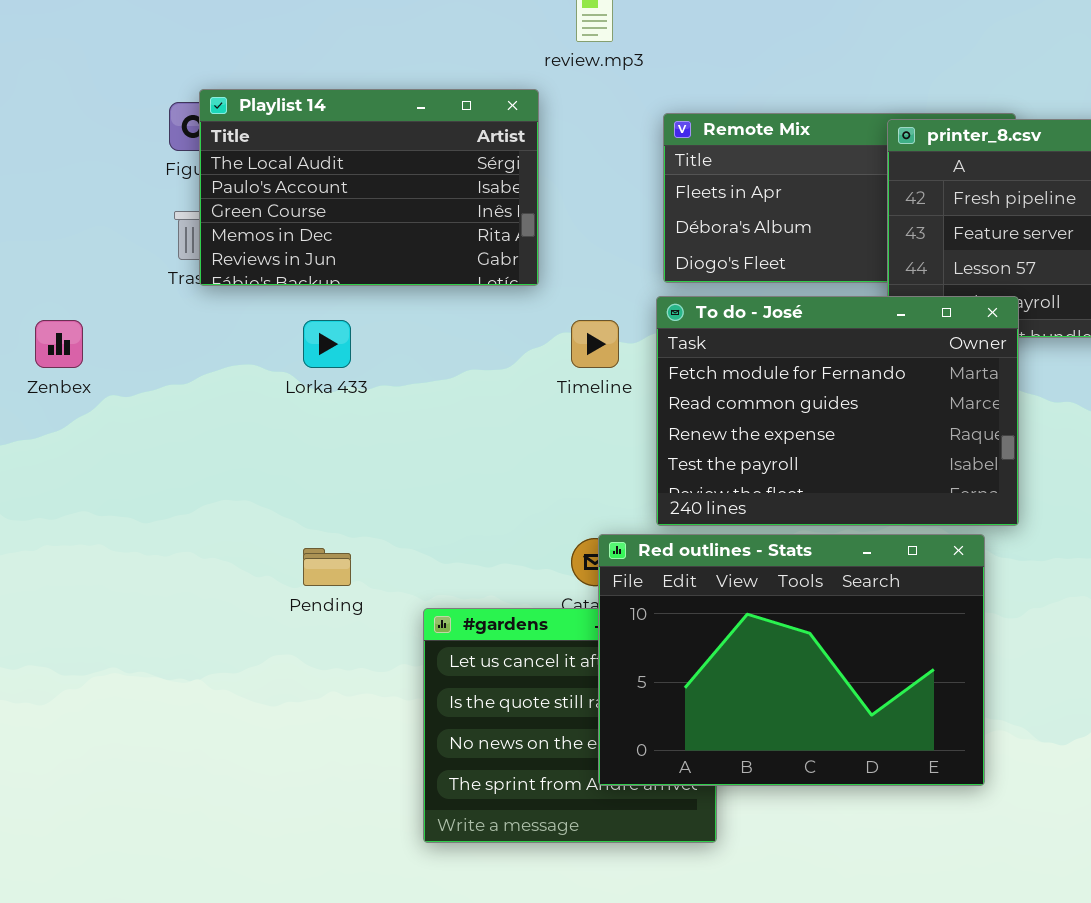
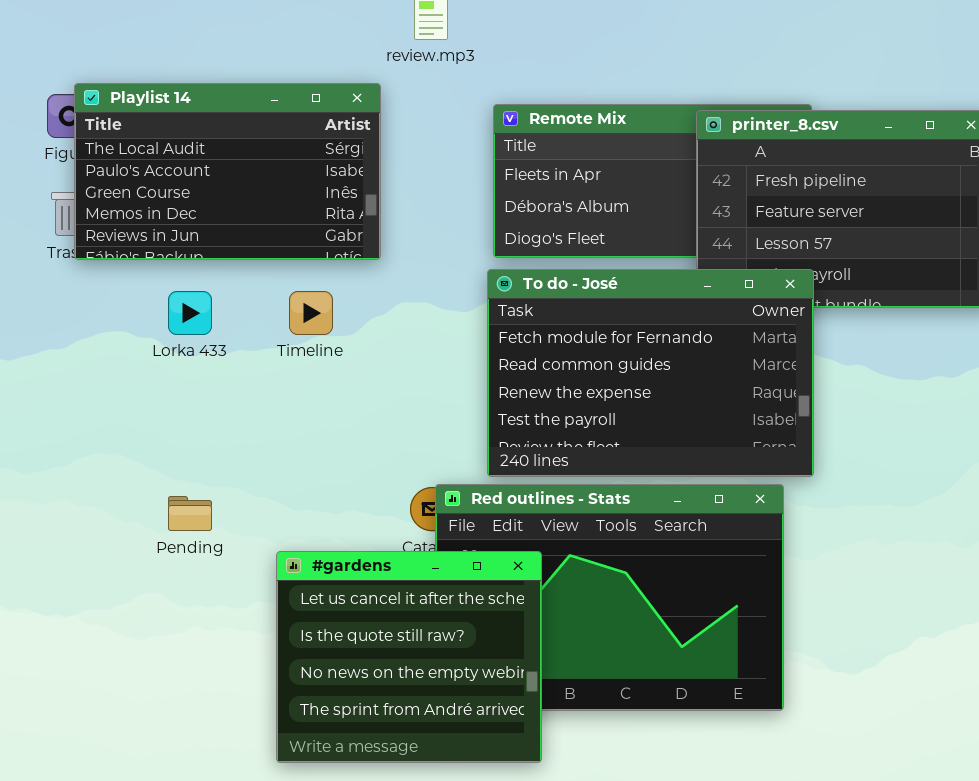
Timeline: [571,320,619,368] -> [289,291,333,335], moved
#gardens: [423,608,717,843] -> [276,551,542,763], raised

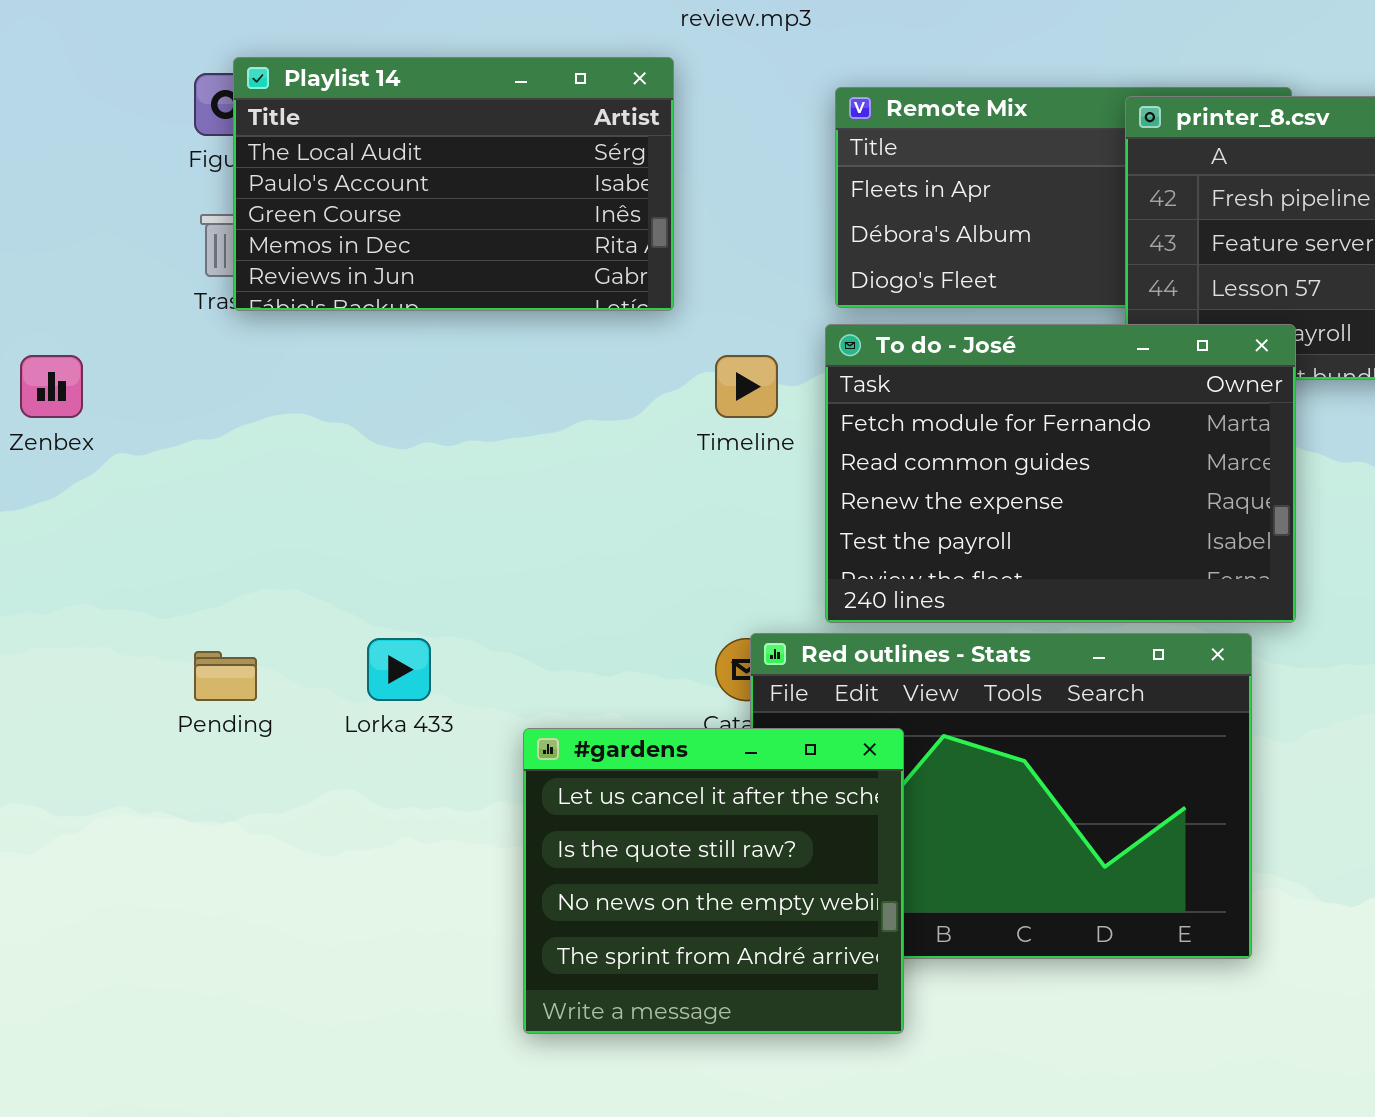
Lorka 433: [168,291,212,335] -> [367,638,431,701], moved
Timeline: [289,291,333,335] -> [715,355,778,418], moved
Pending: [168,496,212,531] -> [194,651,257,701], moved

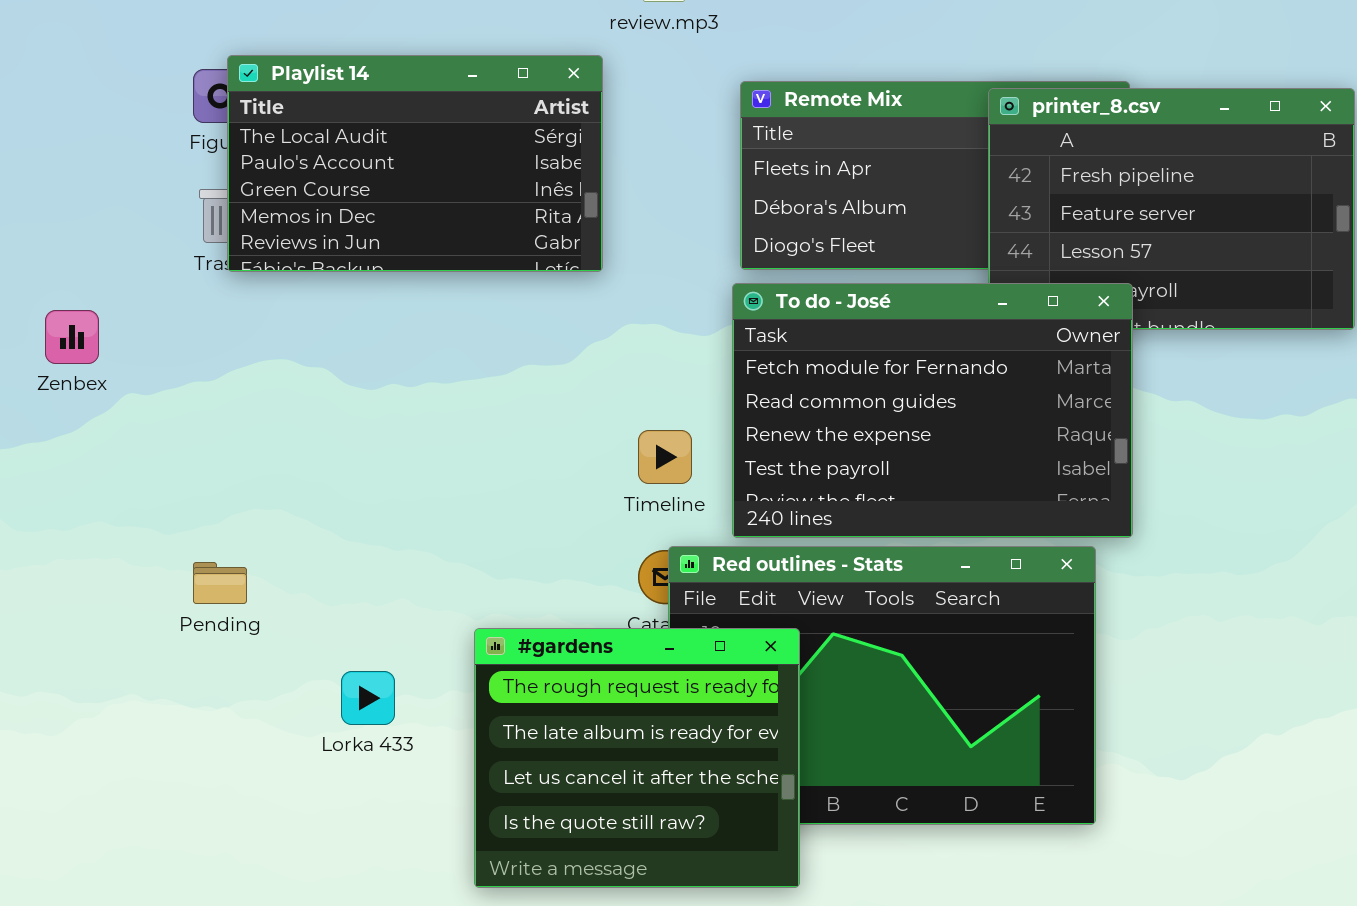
Timeline: [715,355,778,418] -> [638,430,692,484], moved
Lorka 433: [367,638,431,701] -> [341,671,395,725], moved
#gardens: [523,728,904,1034] -> [474,628,800,888], scrolled up 2 rows

